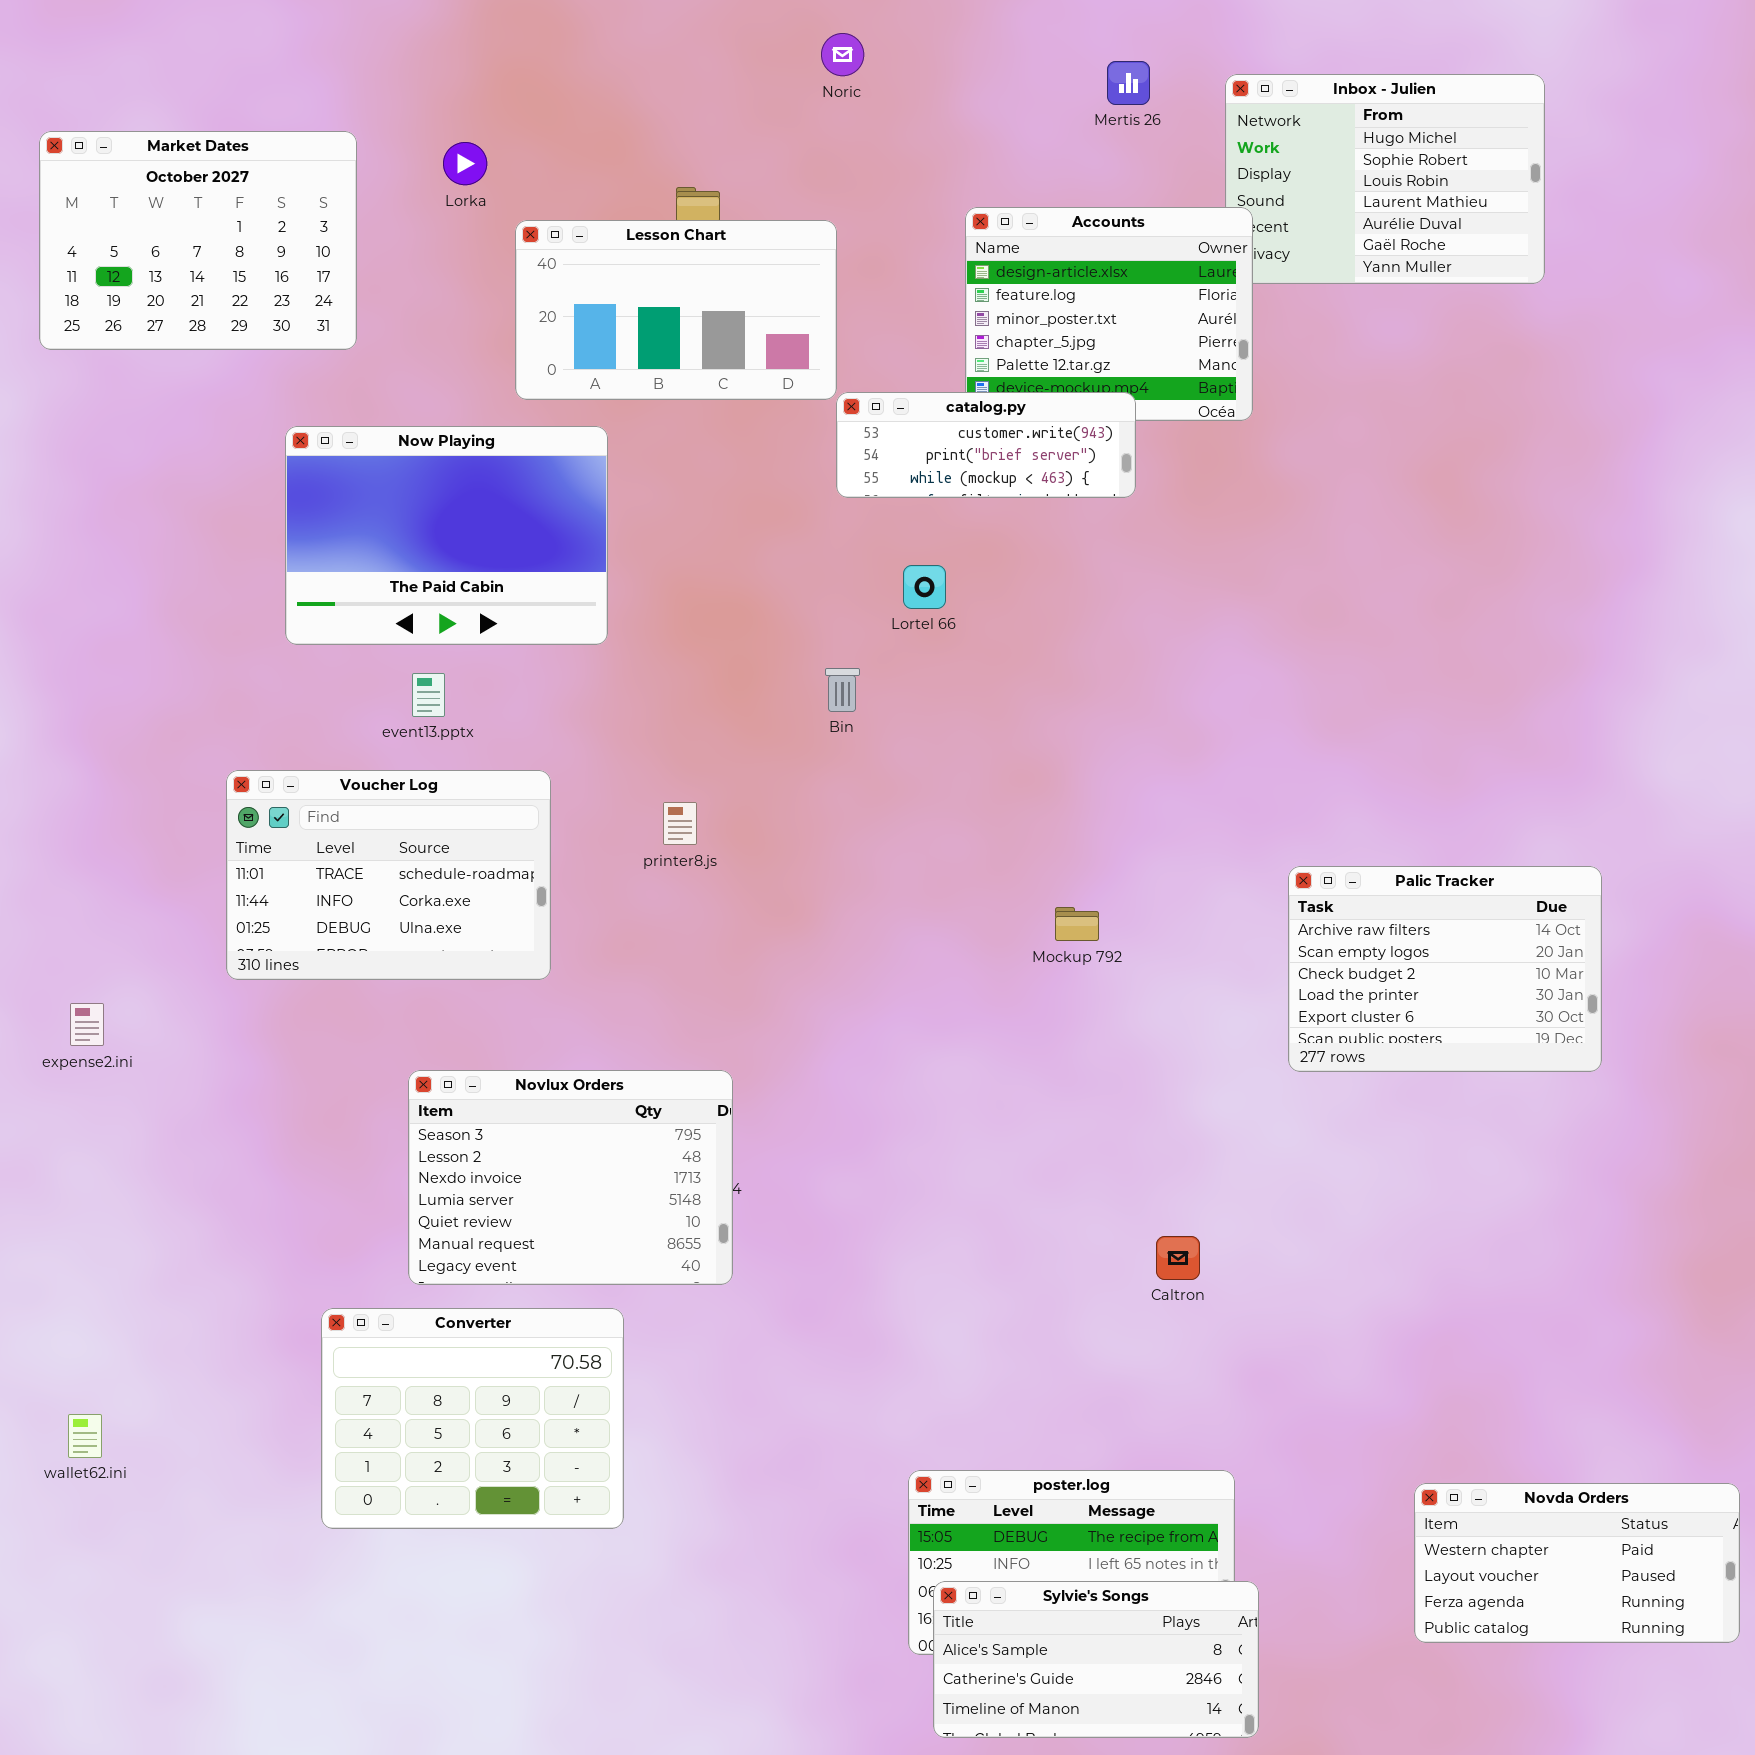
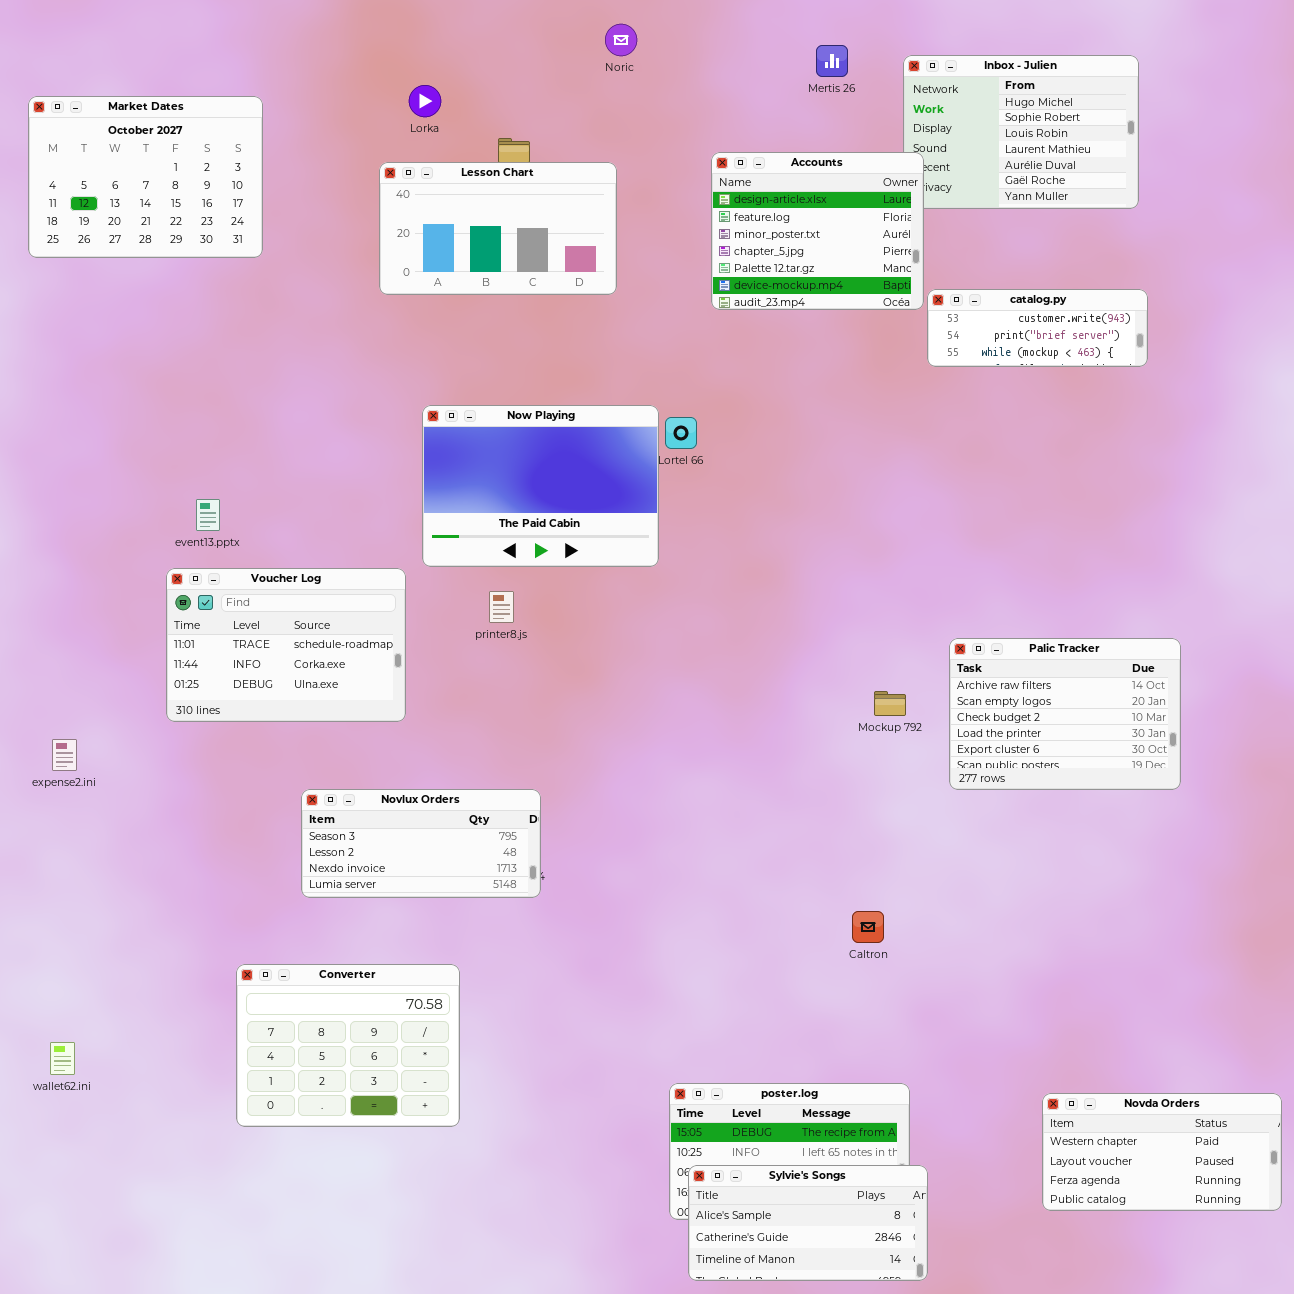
Lorka: [443,142,487,185] -> [409,85,441,117], moved
catalog.py: [836,392,1136,498] -> [927,289,1148,367], moved
Now Playing: [285,426,608,645] -> [422,405,659,567], moved
event13.pptx: [412,673,445,717] -> [196,499,220,531], moved
Mockup 792: [1055,907,1099,941] -> [874,691,906,716], moved
Novlux Orders: [408,1070,733,1285] -> [301,789,541,898], resized

